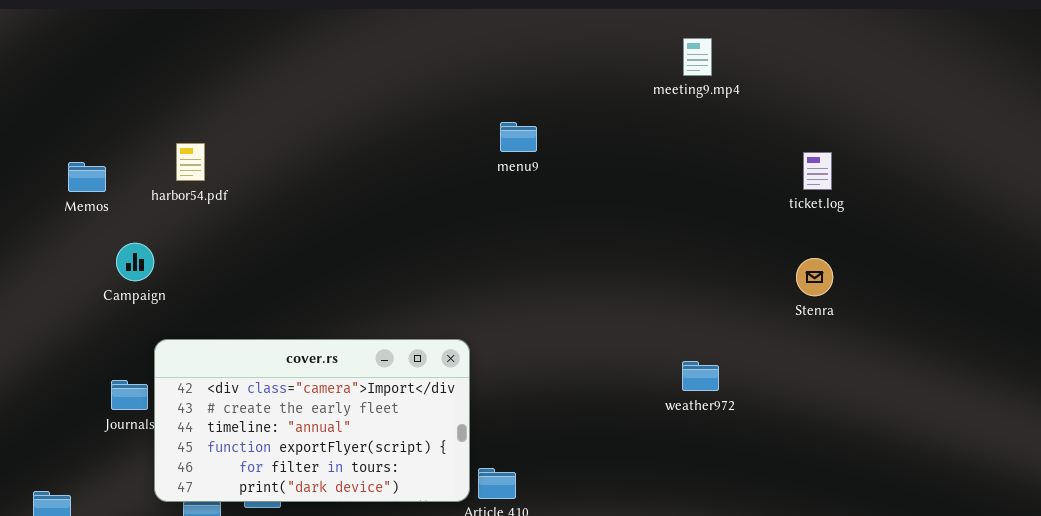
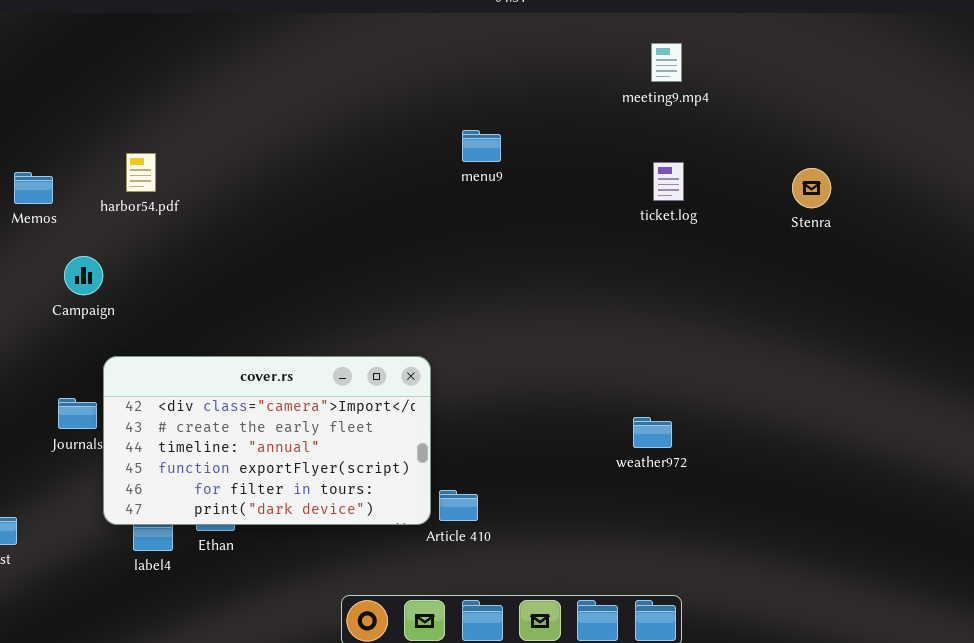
ticket.log: [803,152,832,190] -> [653,162,684,201], moved
Stenra: [796,258,833,296] -> [792,168,831,208], moved
weather972: [682,361,719,391] -> [633,417,672,448], moved

